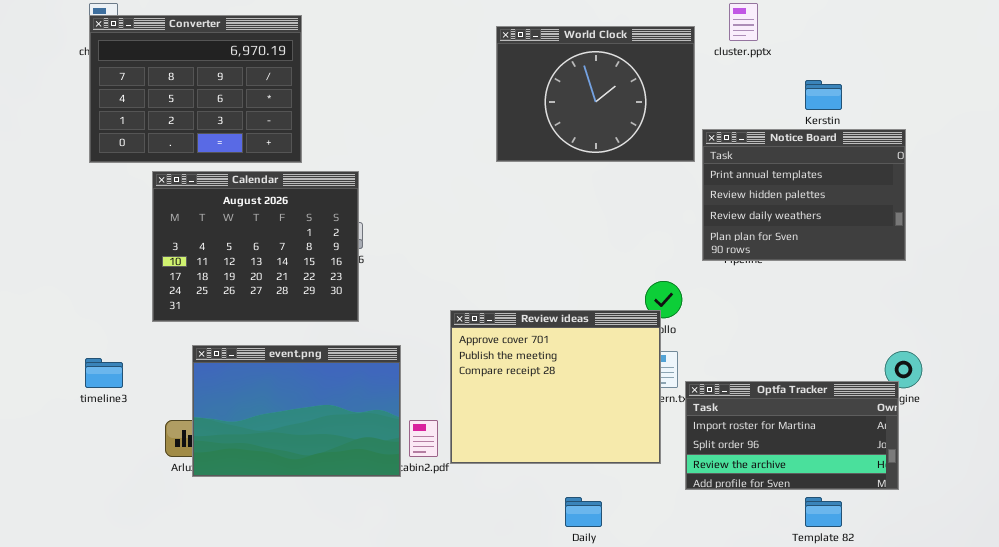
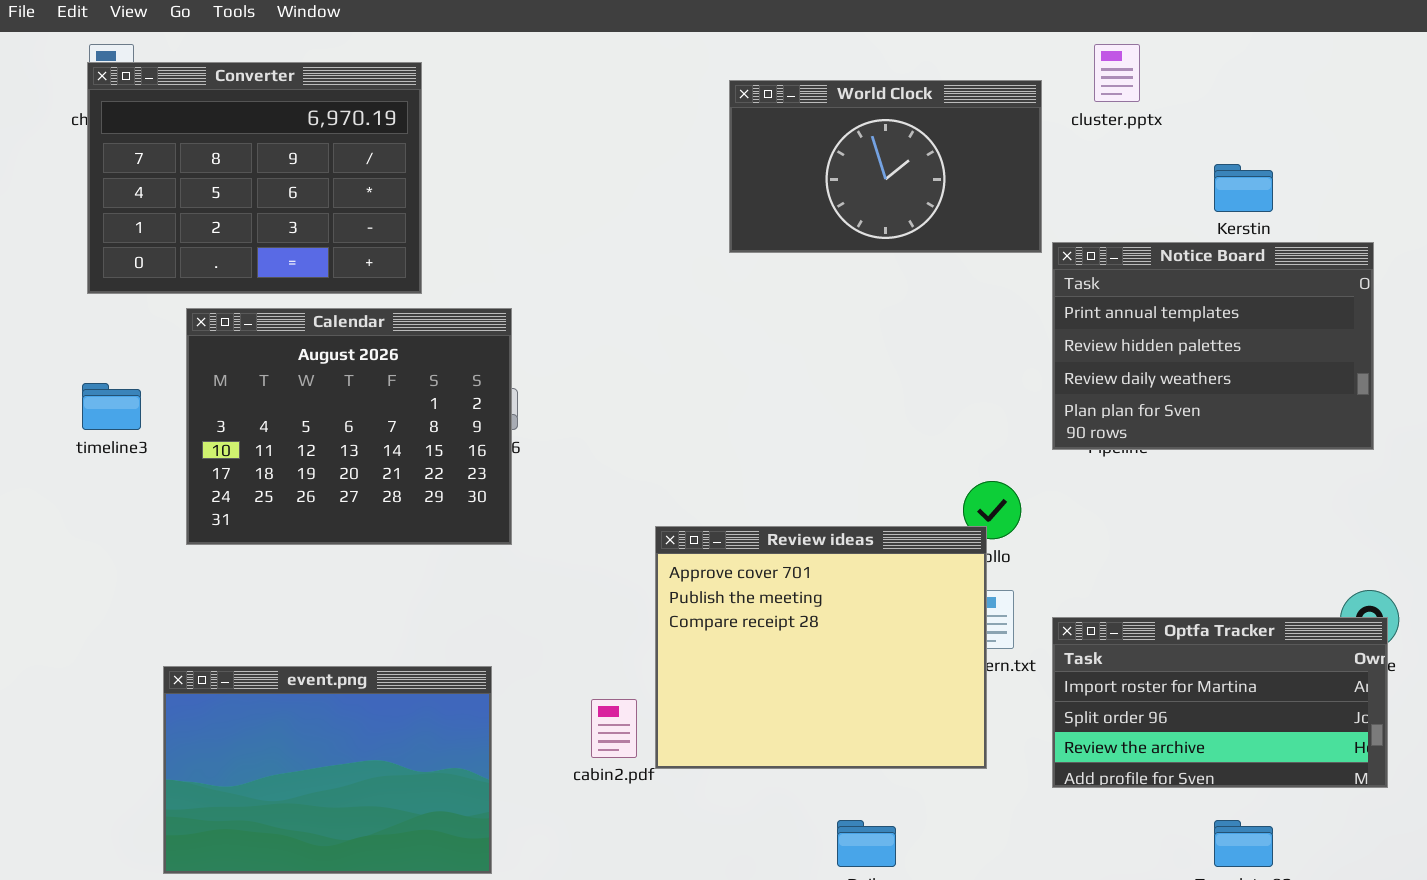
World Clock: [496,26,695,162] -> [729,80,1042,253], resized
event.png: [192,345,401,477] -> [163,666,492,874], moved
timeline3: [85,358,123,388] -> [82,383,141,430], moved
Optfa Tracker: [685,381,899,490] -> [1052,617,1388,788], moved

